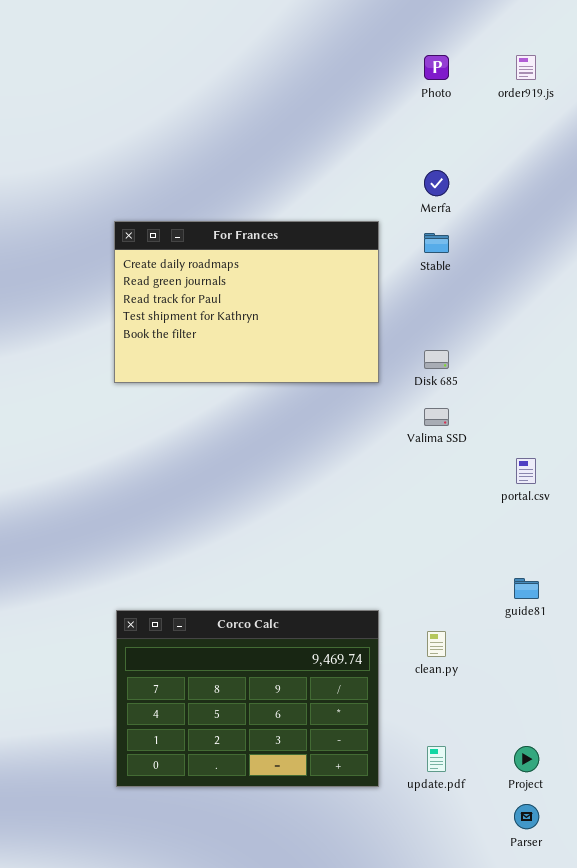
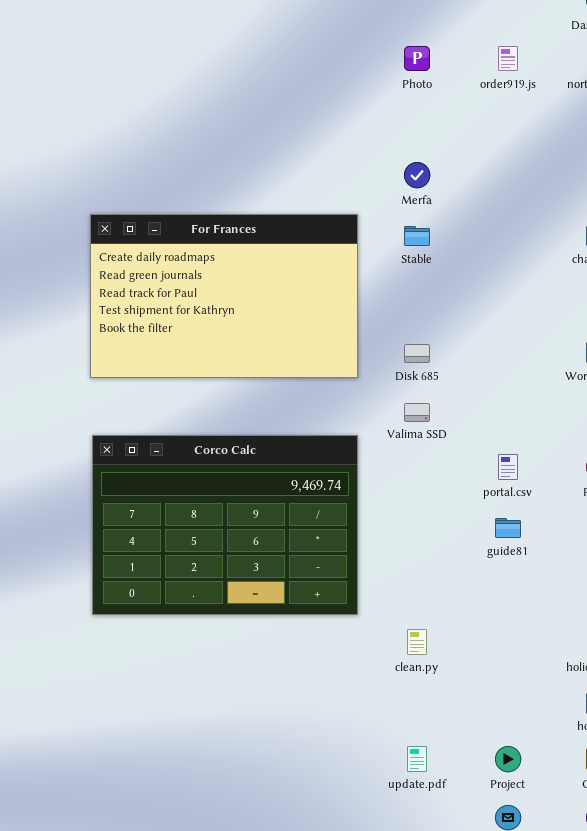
guide81: [514,578,539,599] -> [495,518,521,538], moved
Corco Calc: [116,610,379,787] -> [92,435,358,615], moved

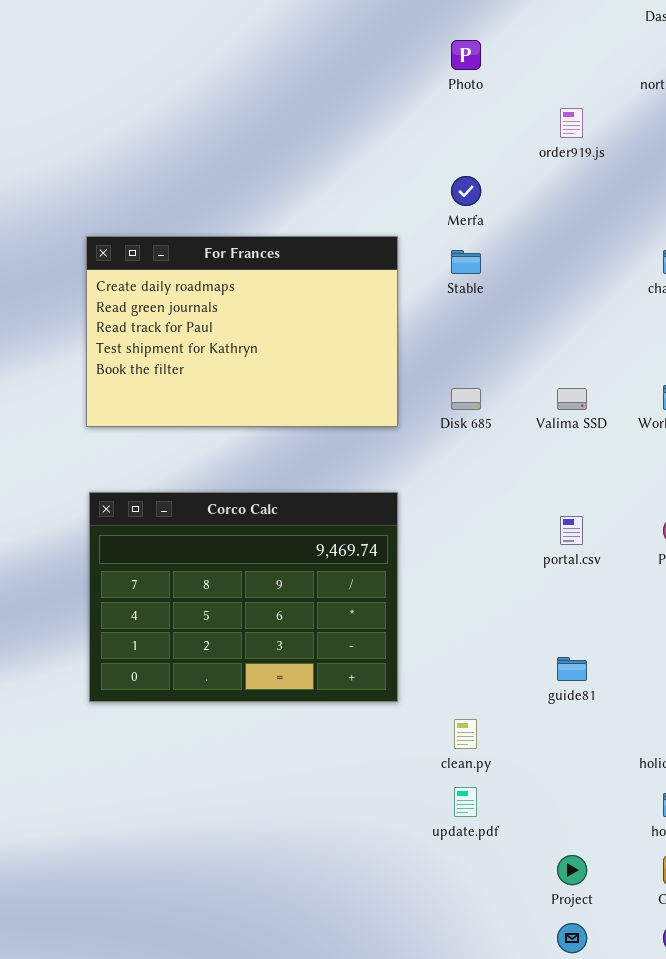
order919.js: [498,46,518,71] -> [560,108,583,138], moved
Valima SSD: [404,403,430,422] -> [557,388,587,410], moved
guide81: [495,518,521,538] -> [557,657,587,681], moved
update.pdf: [407,746,427,772] -> [454,787,477,817], moved

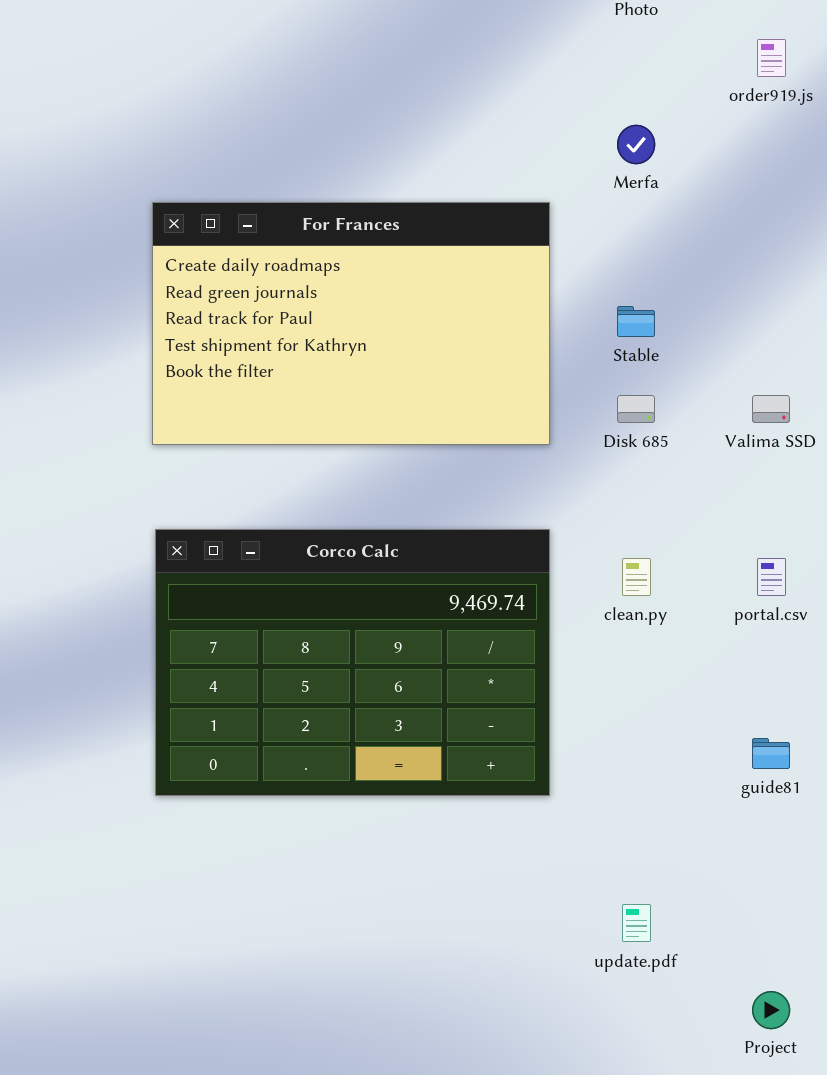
Stable: [451,250,481,274] -> [617,306,655,337], moved
clean.py: [454,719,477,749] -> [622,558,651,596], moved

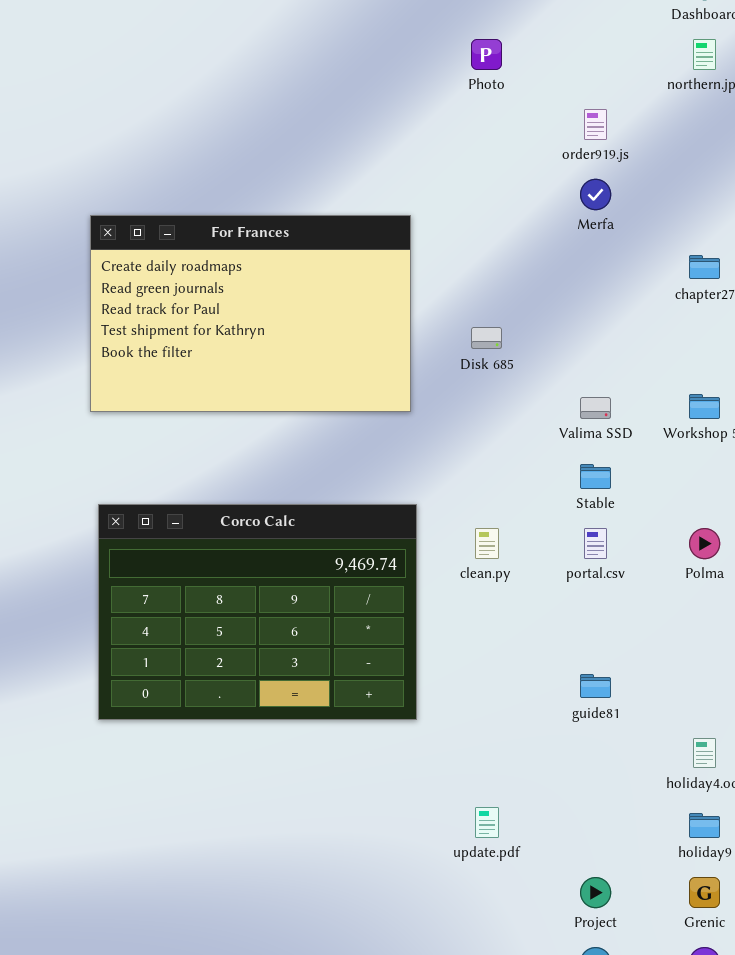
Merfa: [617,125,655,164] -> [580,179,611,210], moved
For Frances: [152,202,550,445] -> [90,215,411,412], moved
Stable: [617,306,655,337] -> [580,464,611,489], moved
Disk 685: [617,395,655,423] -> [471,327,502,349], moved

